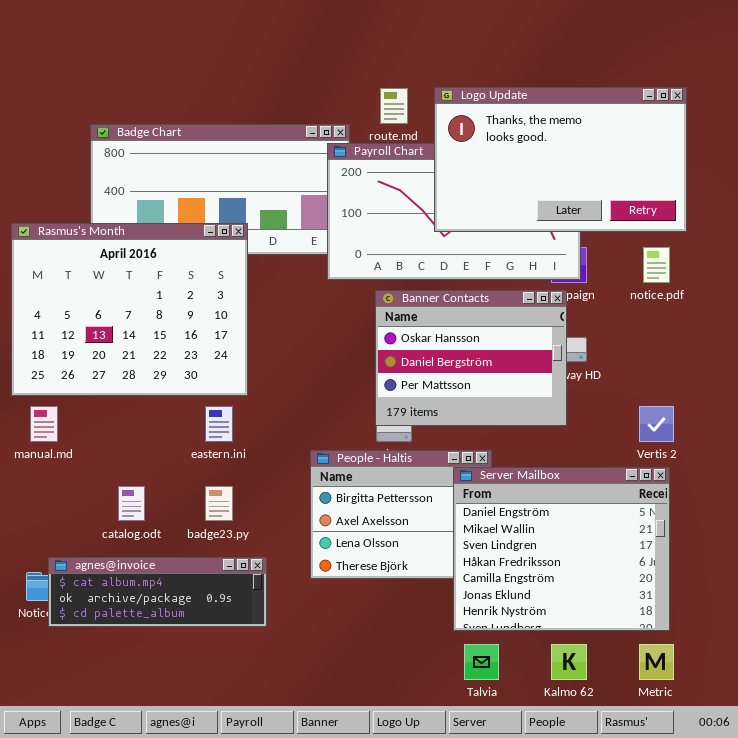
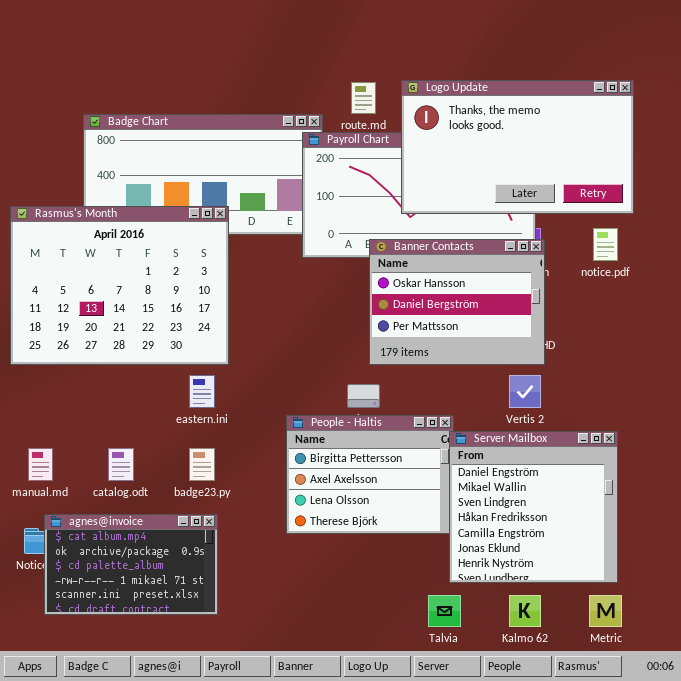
Banner Contacts: [375,290,567,426] -> [369,239,545,365], moved
manual.md: [30,406,58,442] -> [28,448,53,481], moved
Vertis 2: [639,406,674,442] -> [509,375,541,408], moved
Server Mailbox: [453,467,670,631] -> [449,431,618,583], resized
agnes@invoice: [48,557,267,627] -> [44,514,218,615], resized

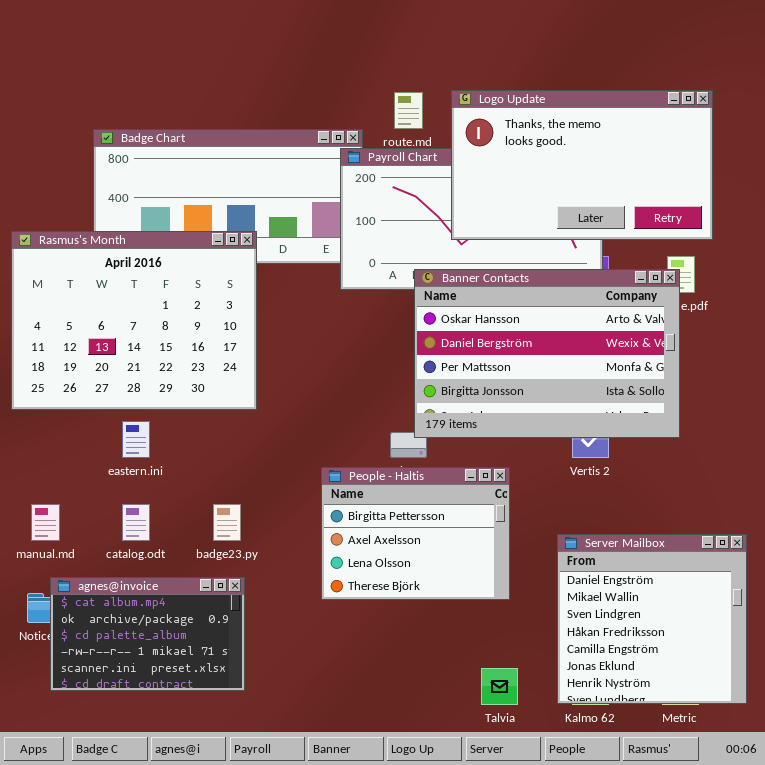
Banner Contacts: [369,239,545,365] -> [414,269,680,438], resized
eastern.ini: [189,375,215,408] -> [122,421,150,458], moved
Server Mailbox: [449,431,618,583] -> [557,534,747,704], moved

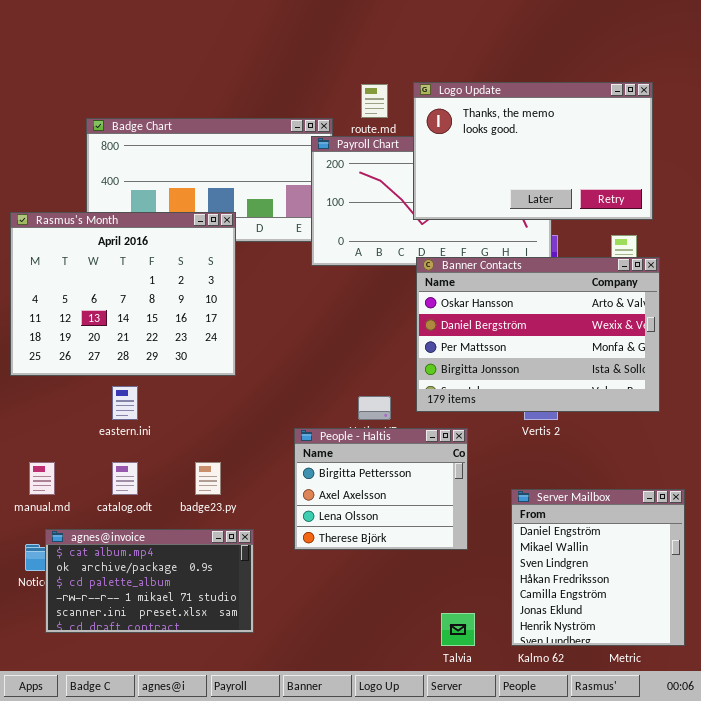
Banner Contacts: [414,269,680,438] -> [416,257,660,412], moved
agnes@invoice: [50,577,245,691] -> [45,529,254,633], resized

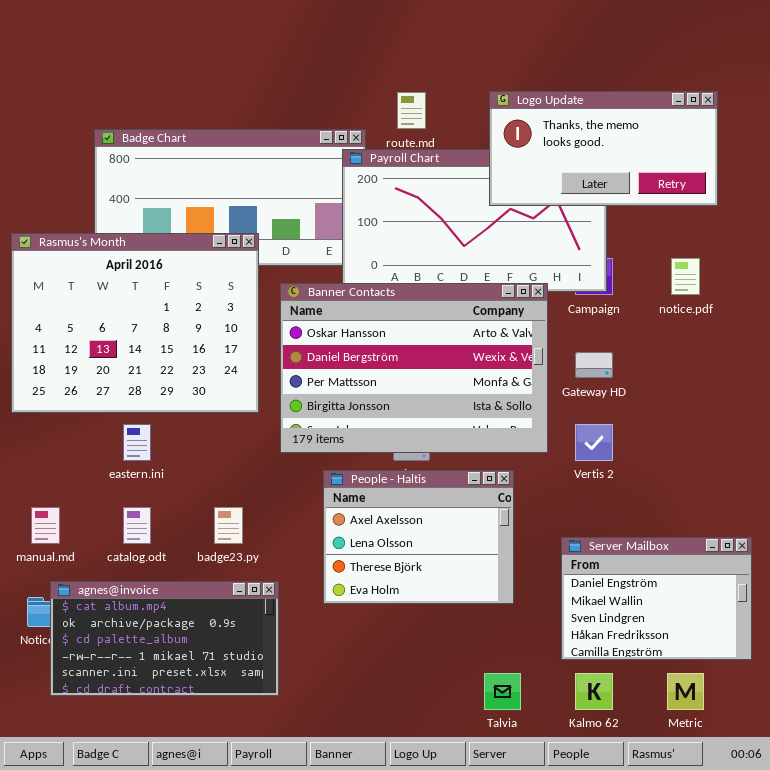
Logo Update: [413,82,653,220] -> [489,91,718,206], resized
Banner Contacts: [416,257,660,412] -> [280,283,548,453], moved
People - Haltis: [294,428,468,550] -> [323,470,514,604], scrolled down 1 row
Server Mailbox: [511,489,685,646] -> [561,537,752,660], resized

